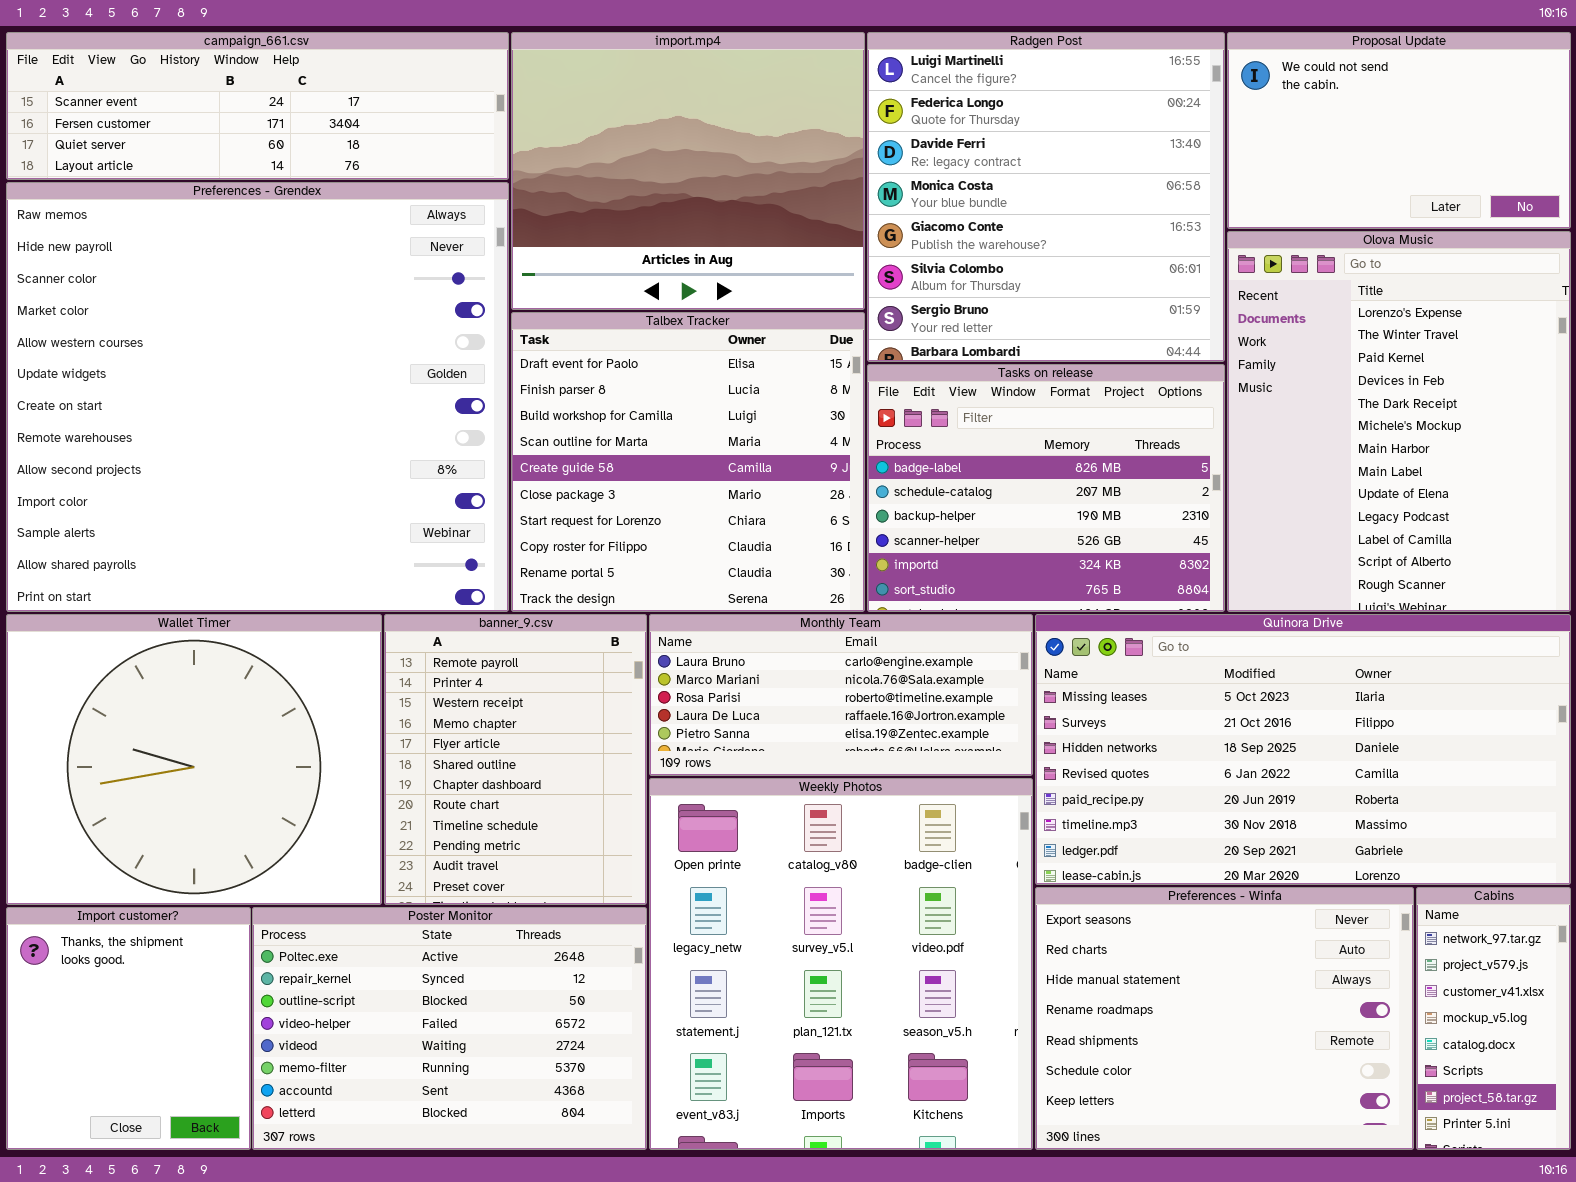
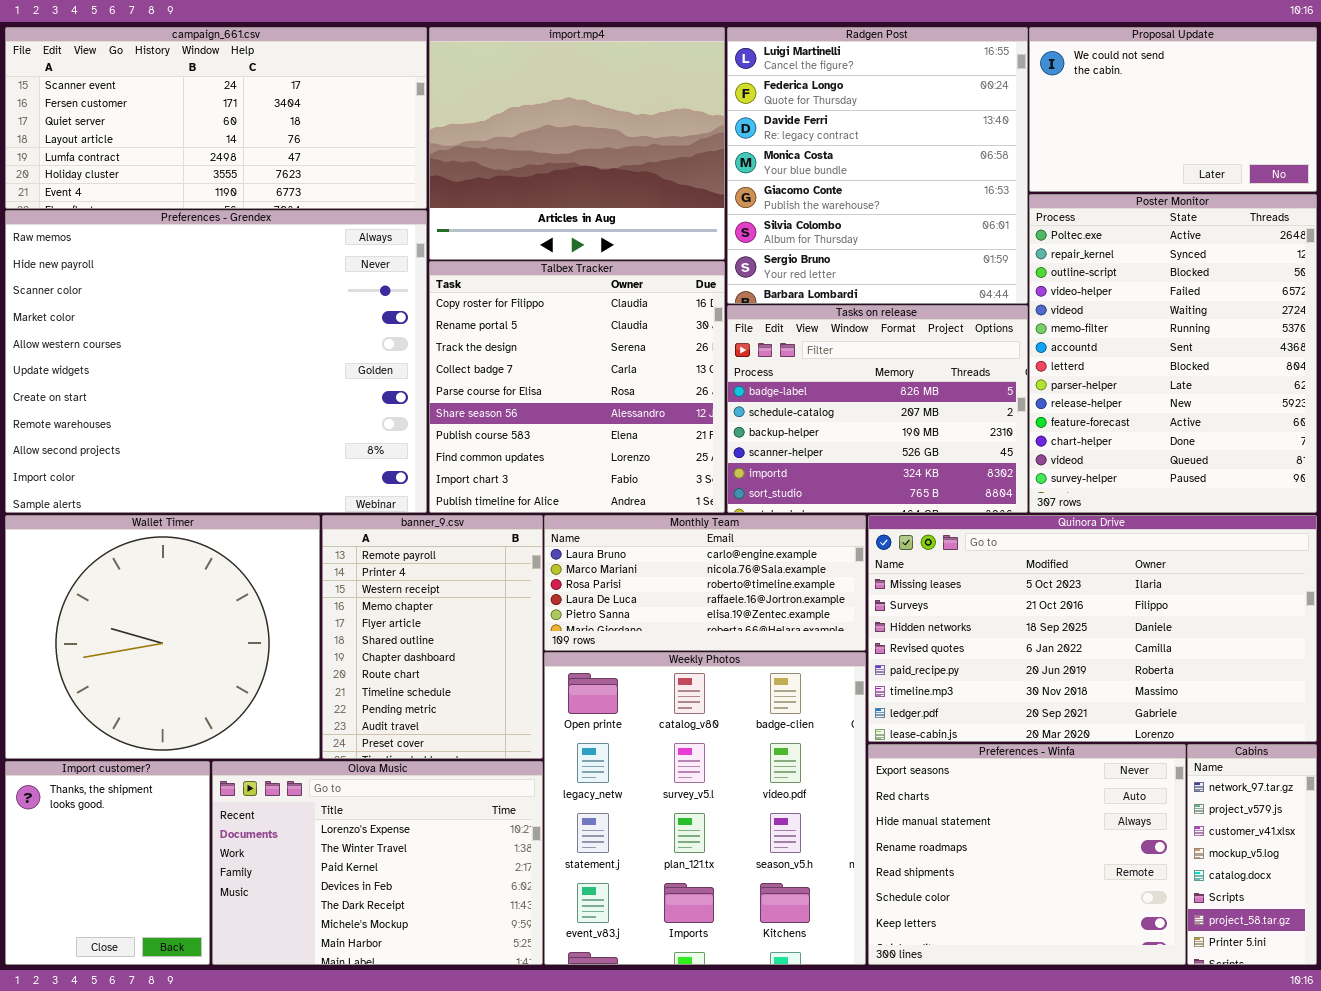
campaign_661.csv: [6,32,509,180] -> [5,27,427,209], resized
Preferences - Grendex: [6,182,509,612] -> [5,210,427,513], resized
Olova Music: [1227,231,1571,612] -> [212,761,543,965], moved, resized
Talbex Tracker: [511,312,865,612] -> [429,261,725,513], scrolled down 7 rows
Poster Monitor: [252,907,647,1150] -> [1029,194,1317,513], moved, resized

